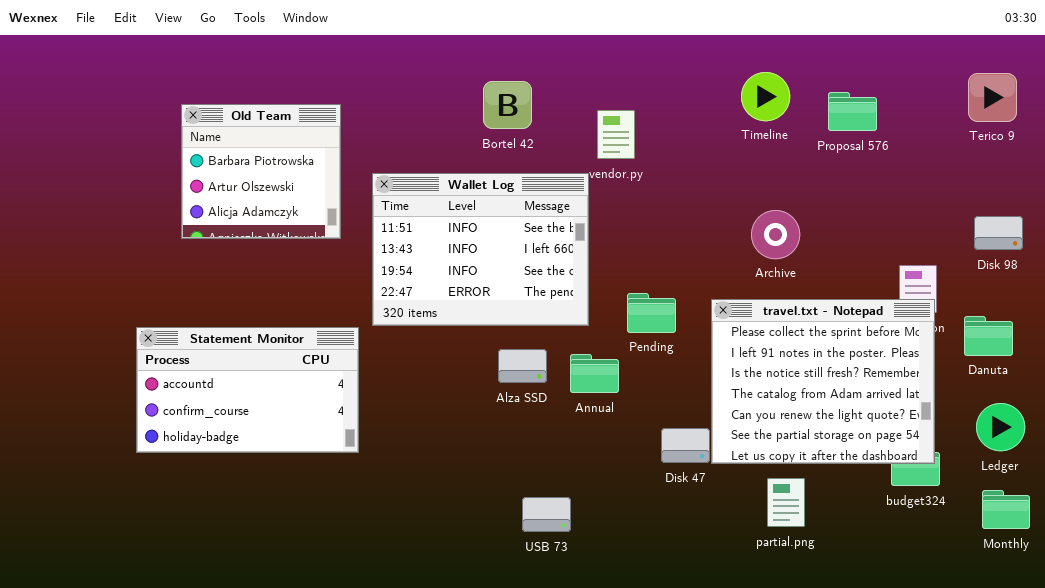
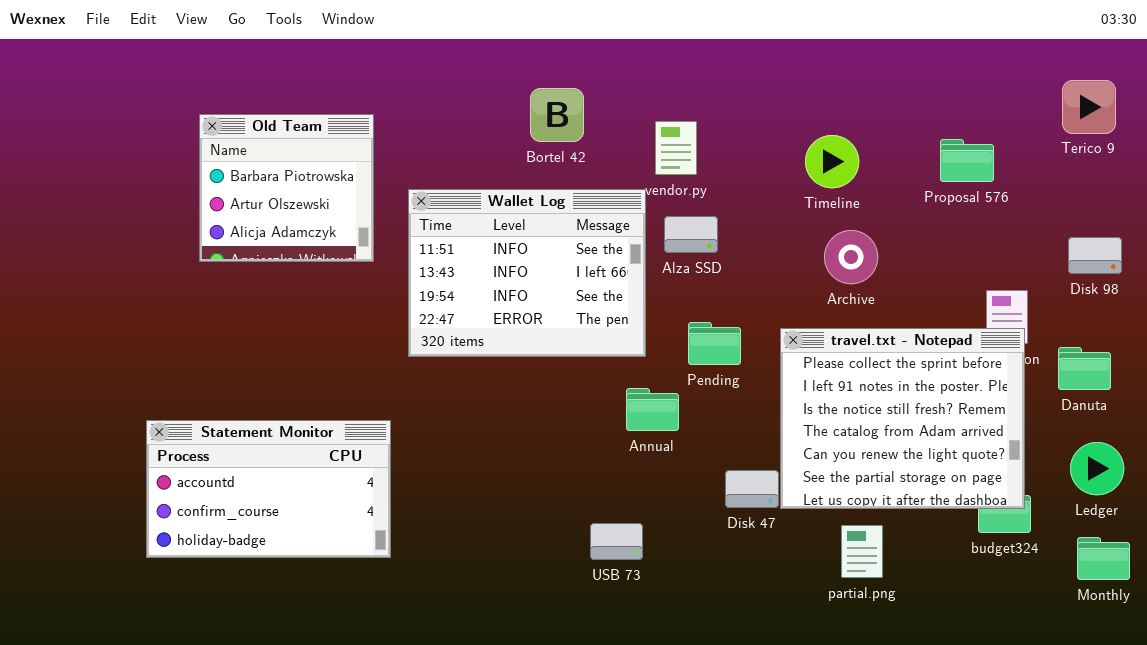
Timeline: [741,72,790,121] -> [805,135,859,188], moved
Proposal 576: [828,92,877,131] -> [940,139,994,182], moved
Statement Monitor: [136,327,359,453] -> [146,420,391,558], moved
Alza SSD: [498,349,547,383] -> [664,216,718,253], moved
USB 73: [522,497,571,532] -> [590,523,643,560], moved

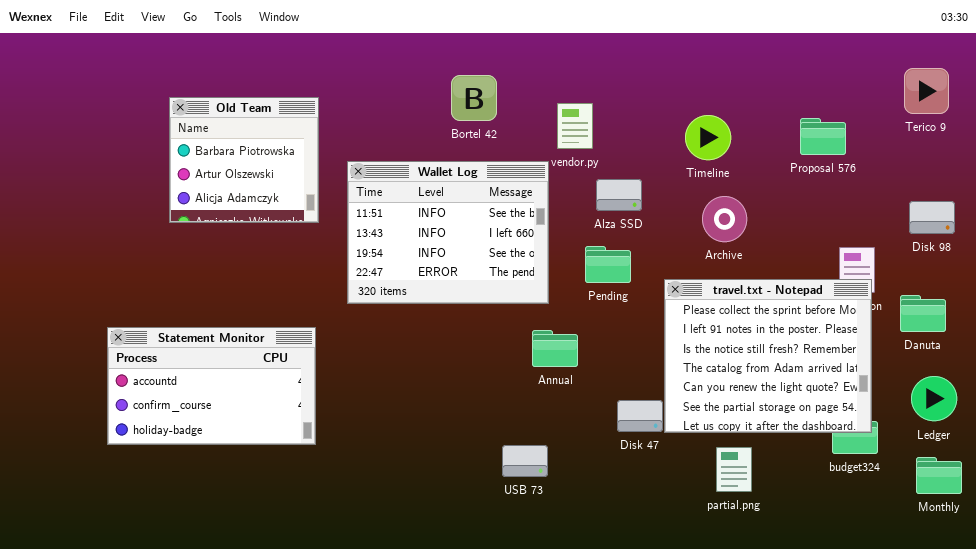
Alza SSD: [664,216,718,253] -> [596,179,642,211], moved
Pending: [688,322,741,365] -> [585,246,631,283], moved
Statement Monitor: [146,420,391,558] -> [107,327,316,445], moved

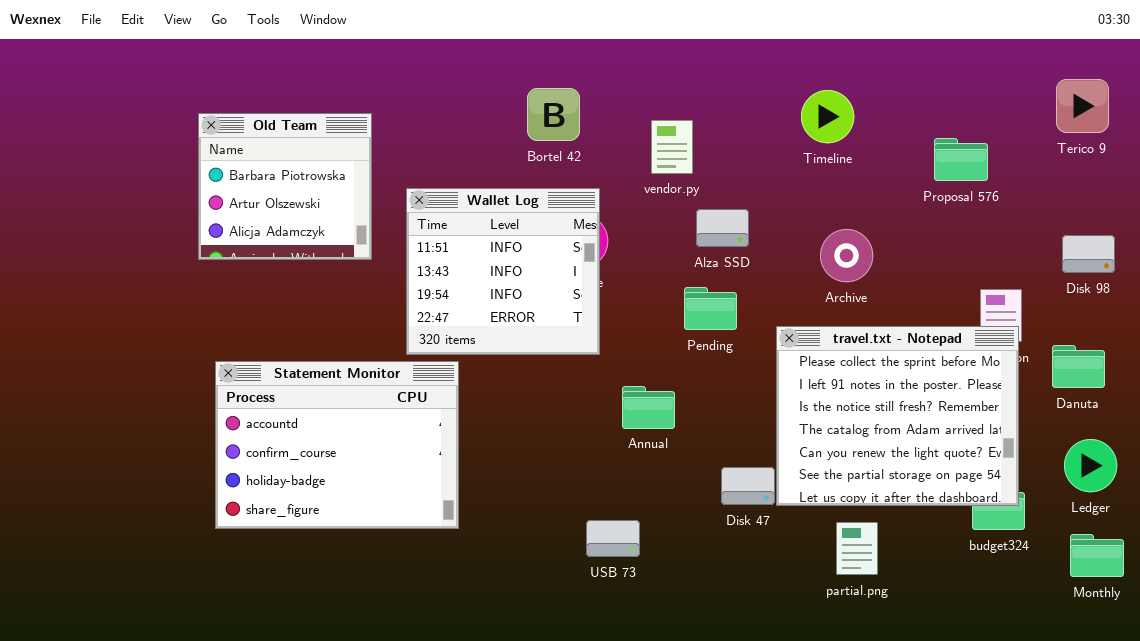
Timeline: [685,115,731,160] -> [801,90,854,143], moved
Wallet Log: [347,161,549,304] -> [406,188,600,355], resized
Statement Monitor: [107,327,316,445] -> [215,361,459,529], moved, resized

